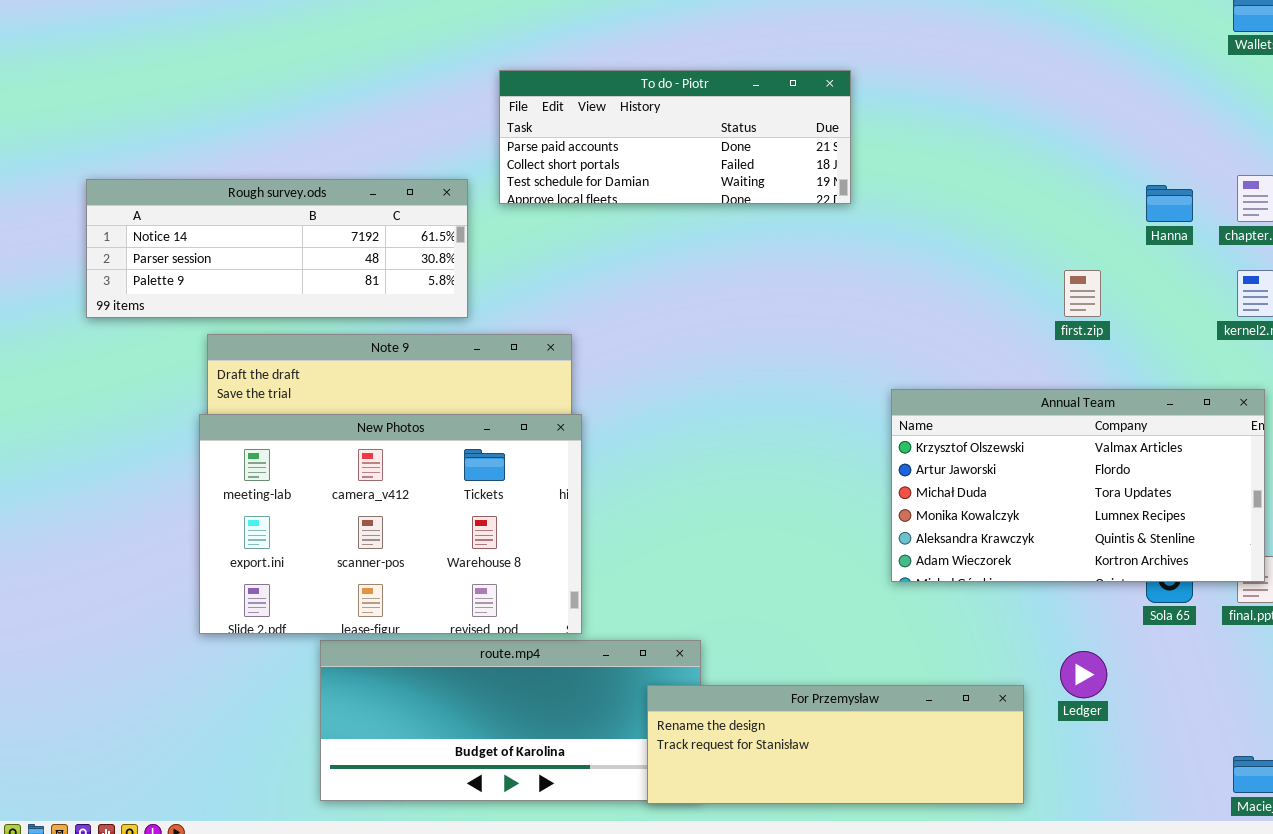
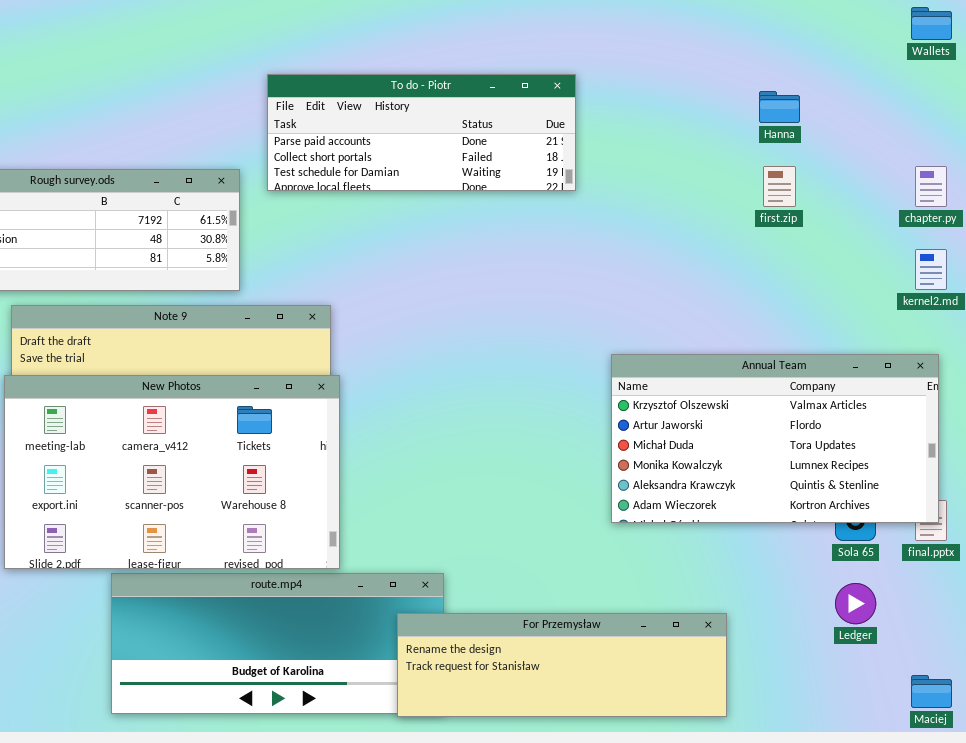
Hanna: [1146,185,1193,222] -> [759,91,800,123], moved
first.zip: [1064,270,1101,317] -> [763,166,796,207], moved
Ledger: [1060,651,1107,698] -> [835,583,876,624], moved

